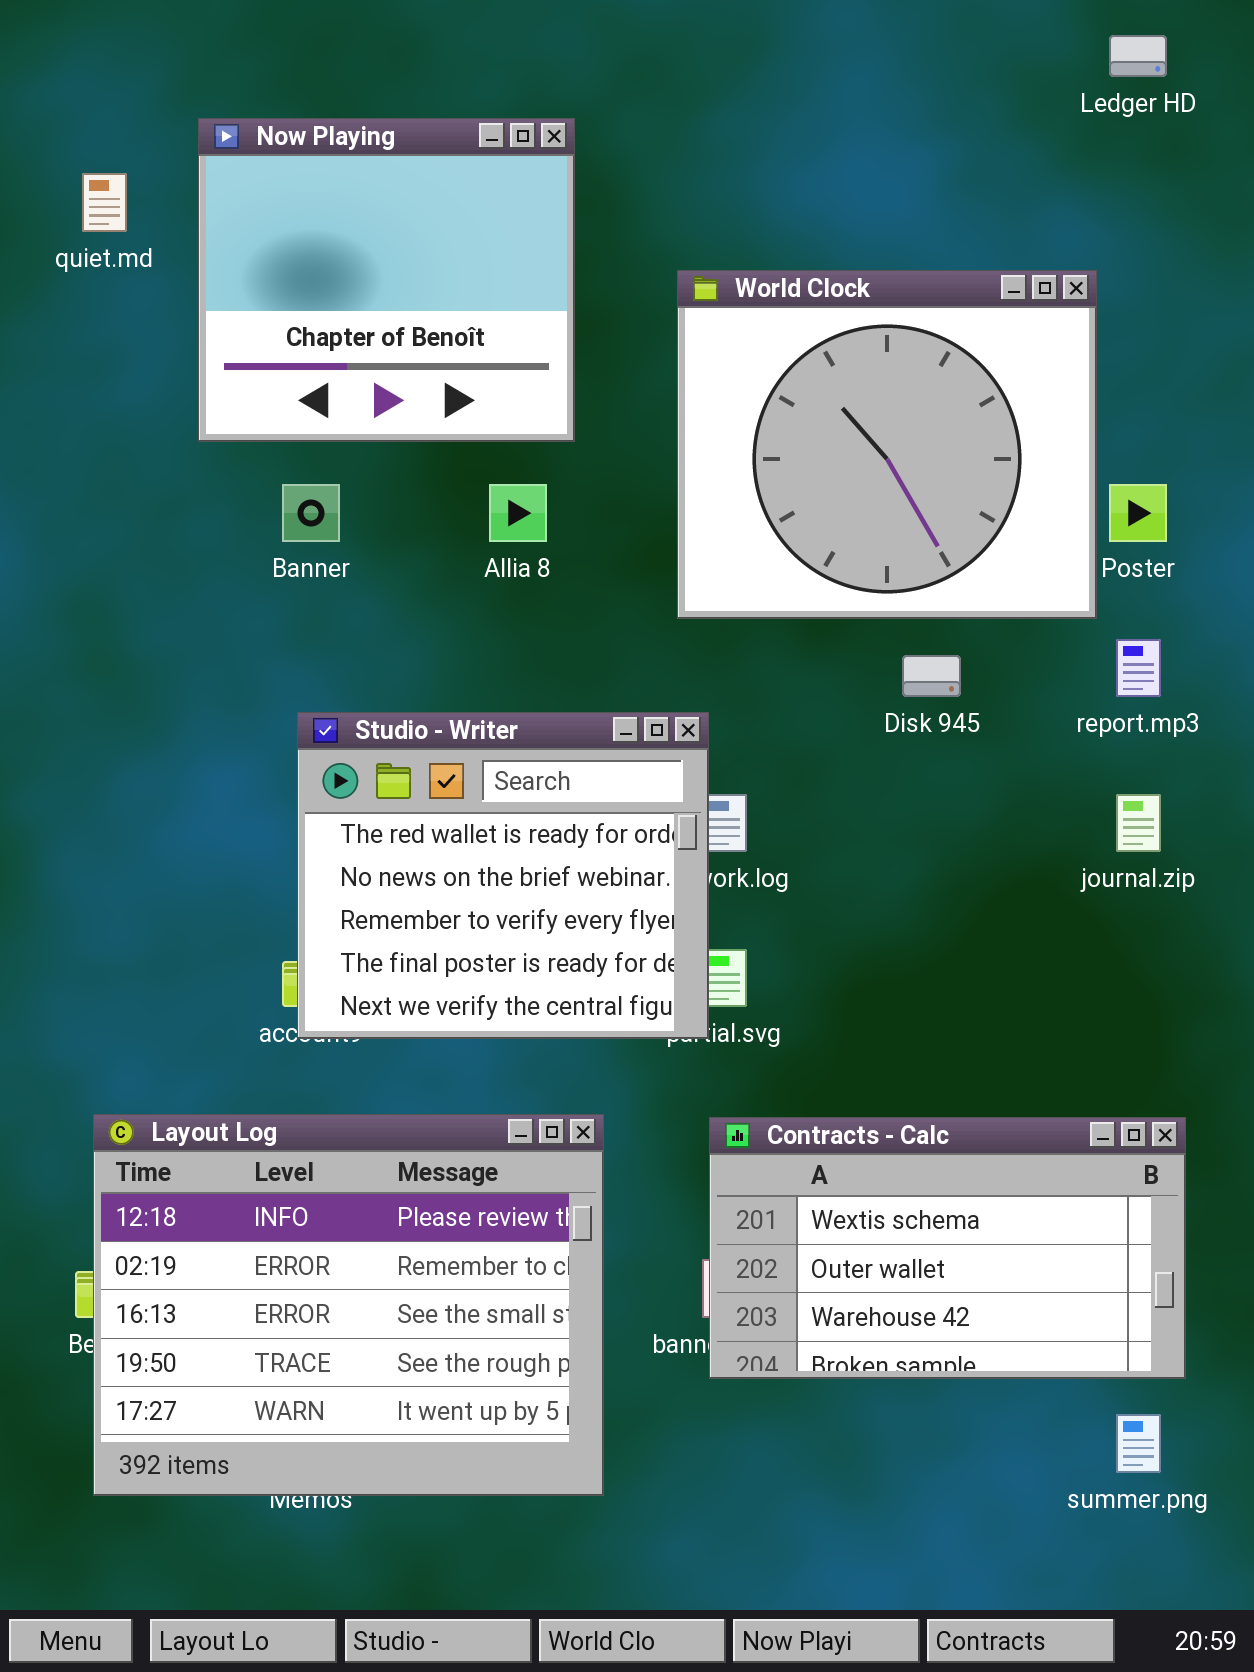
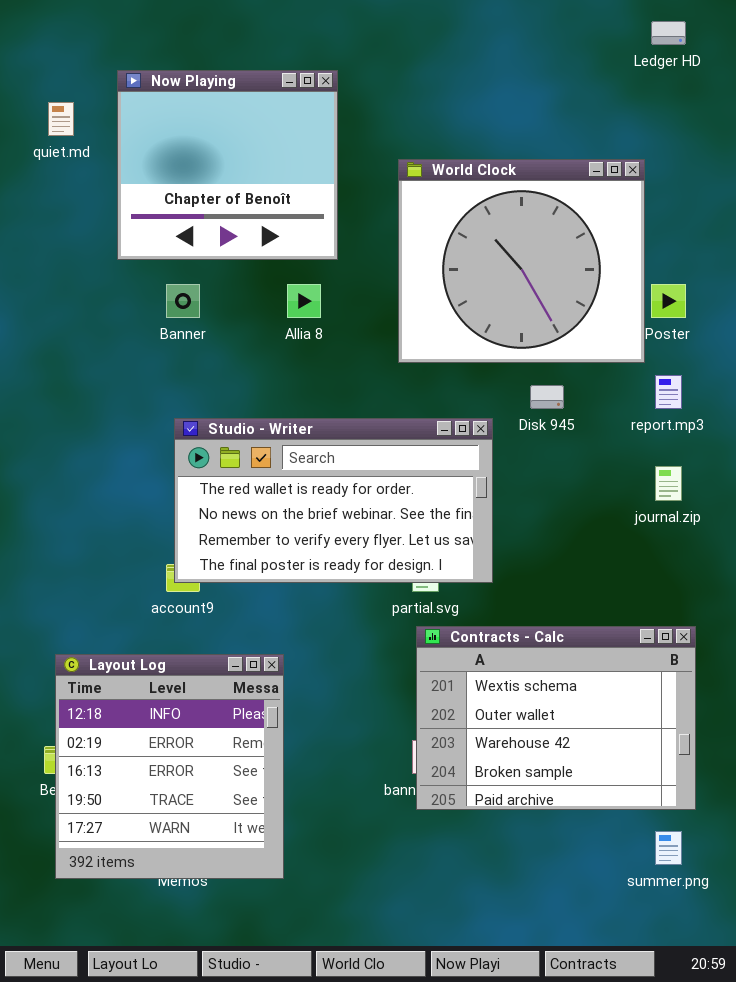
Studio - Writer: [297,712,709,1039] -> [174,418,493,583], resized
Layout Log: [93,1114,604,1496] -> [55,654,284,879], resized
Contracts - Calc: [709,1117,1186,1379] -> [416,626,696,810], resized

